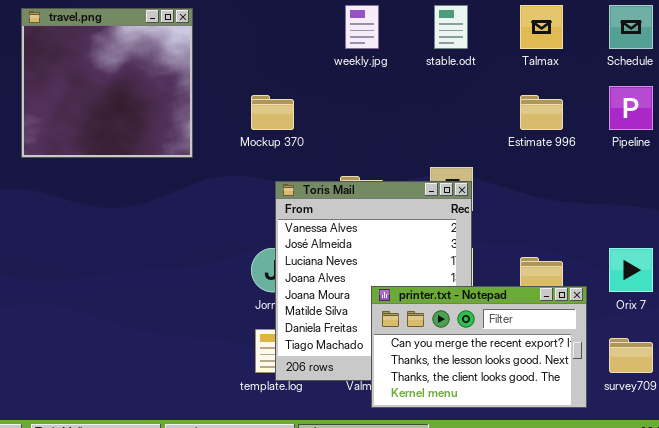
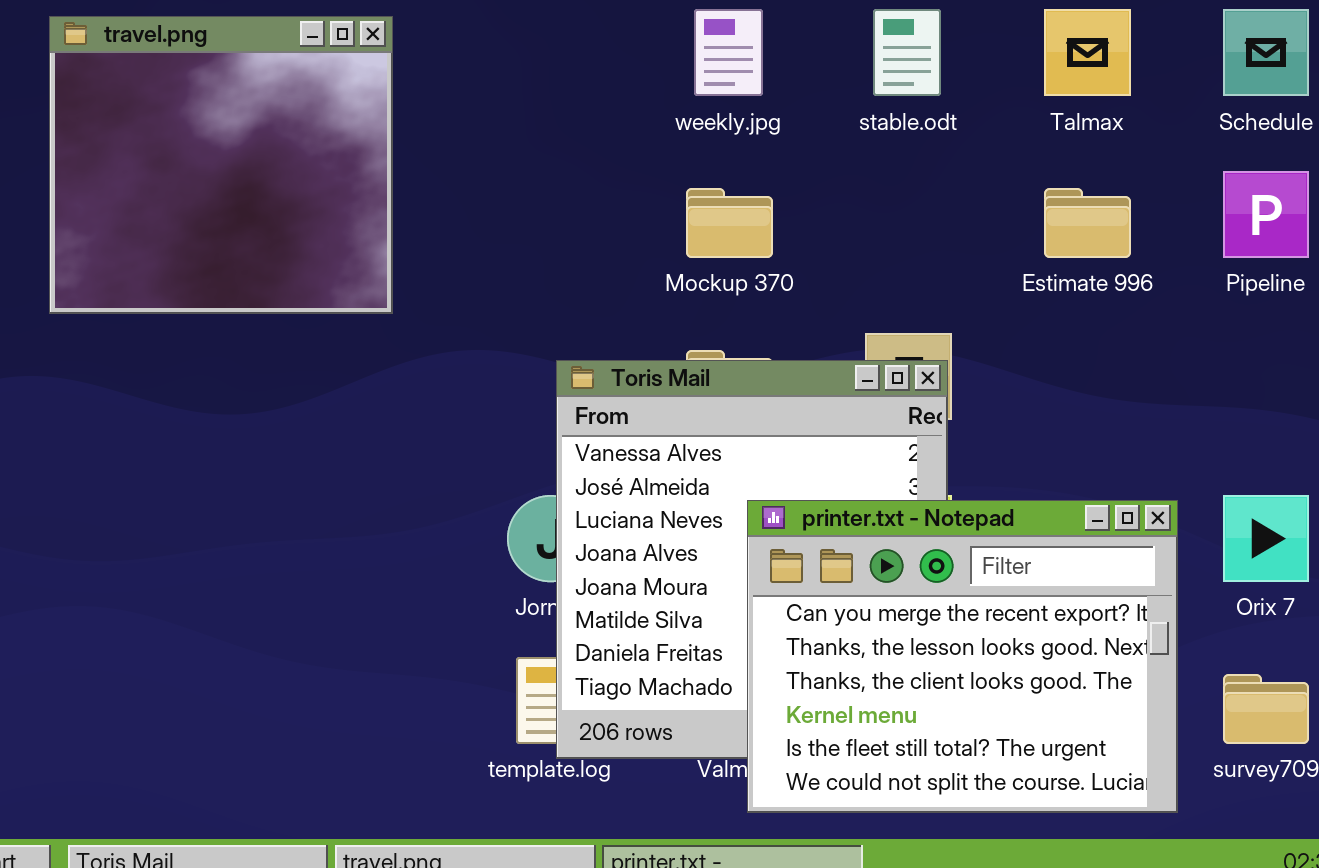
Mockup 370: [251,95,294,130] -> [686,188,773,258], moved
printer.txt - Notepad: [371,286,587,408] -> [747,500,1178,813], resized

